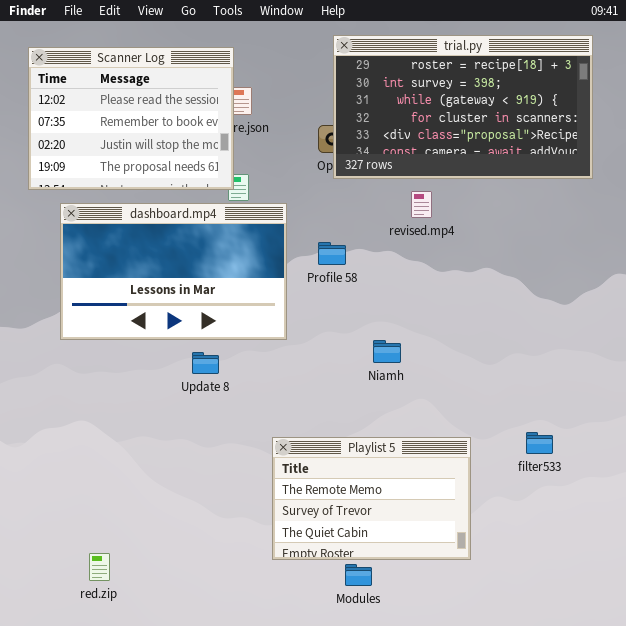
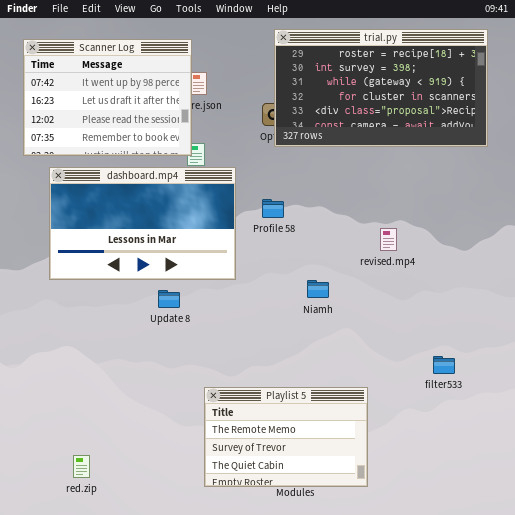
Scanner Log: [28,47,234,190] -> [23,39,192,156], scrolled up 2 rows
revised.mp4: [411,191,432,218] -> [380,228,397,251], moved
Playlist 5: [272,437,471,560] -> [204,387,368,487], moved

